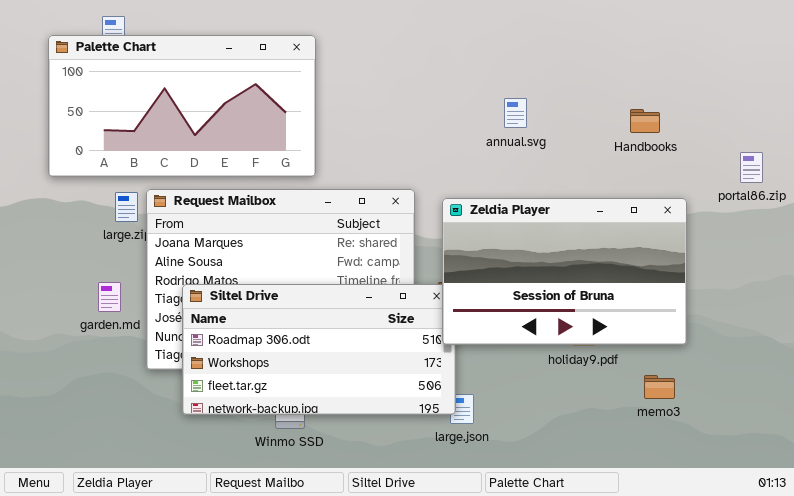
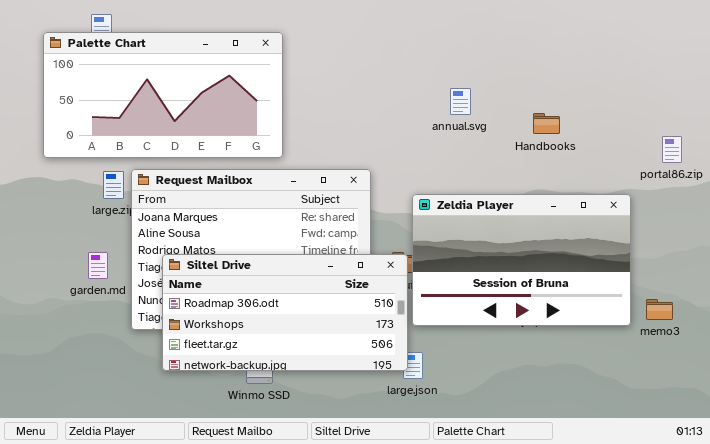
Handbooks: [630,109,660,133] -> [533,113,560,134], moved
Zeldia Player: [442,198,687,345] -> [412,194,631,326], moved
memo3: [644,375,675,399] -> [646,299,673,320], moved

